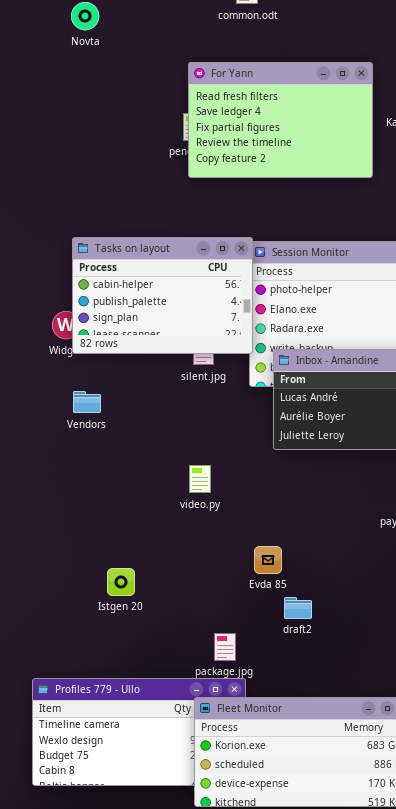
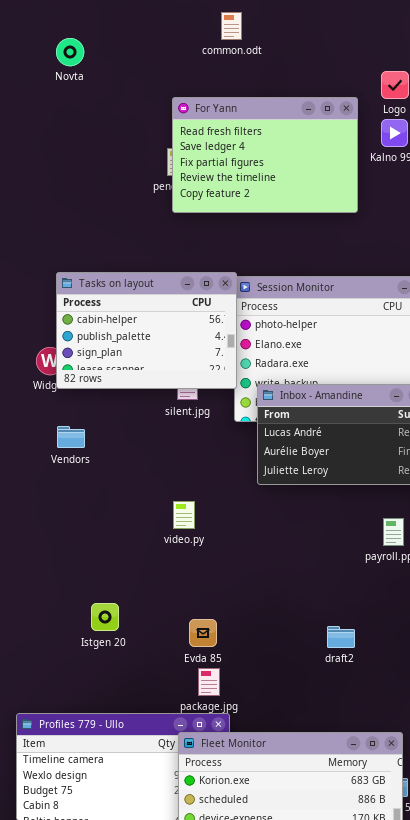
Evda 85: [254,546,282,574] -> [189,619,217,647], moved
draft2: [284,597,312,619] -> [327,626,355,648], moved

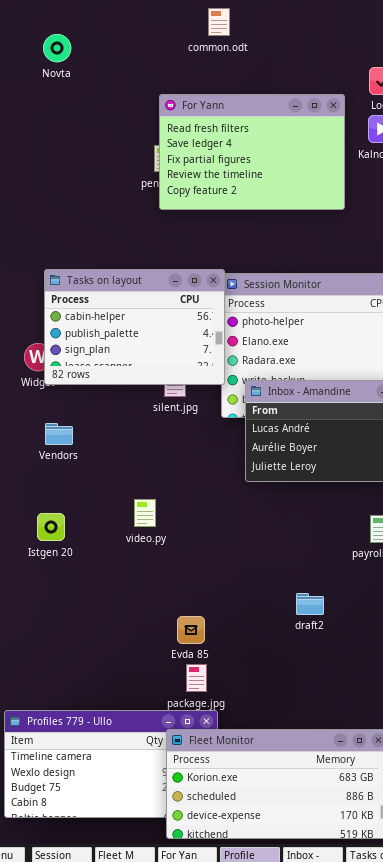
video.py: [173,501,195,529] -> [134,499,156,527], moved
Istgen 20: [91,603,119,631] -> [37,513,65,541], moved
draft2: [327,626,355,648] -> [296,593,324,615], moved

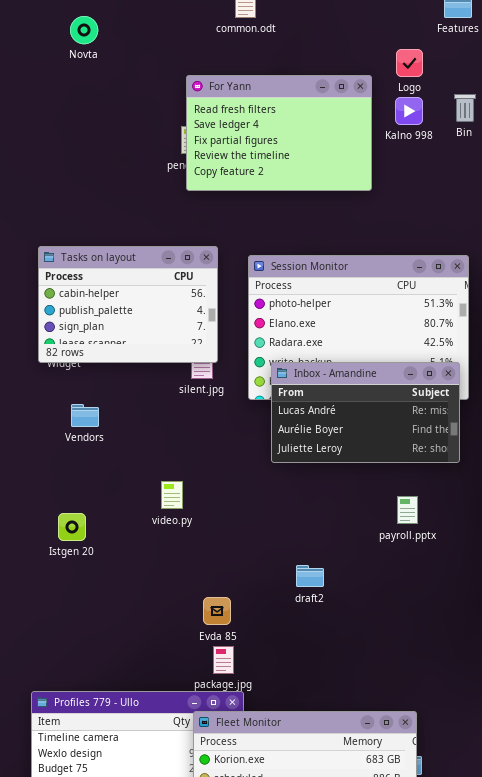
Tasks on layout: [44,269,225,385] -> [38,246,218,363], moved
Istgen 20: [37,513,65,541] -> [58,513,86,541], moved
draft2: [296,593,324,615] -> [296,565,324,587], moved

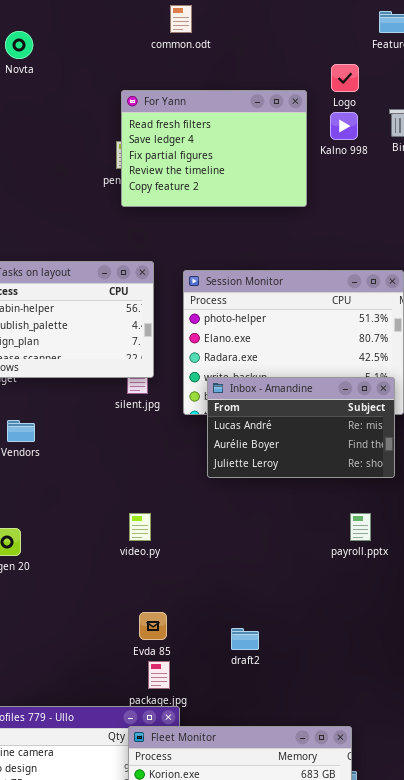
video.py: [161,481,183,509] -> [129,513,151,541], moved
payroll.pptx: [397,496,418,524] -> [350,513,371,541], moved
draft2: [296,565,324,587] -> [231,628,259,650], moved

